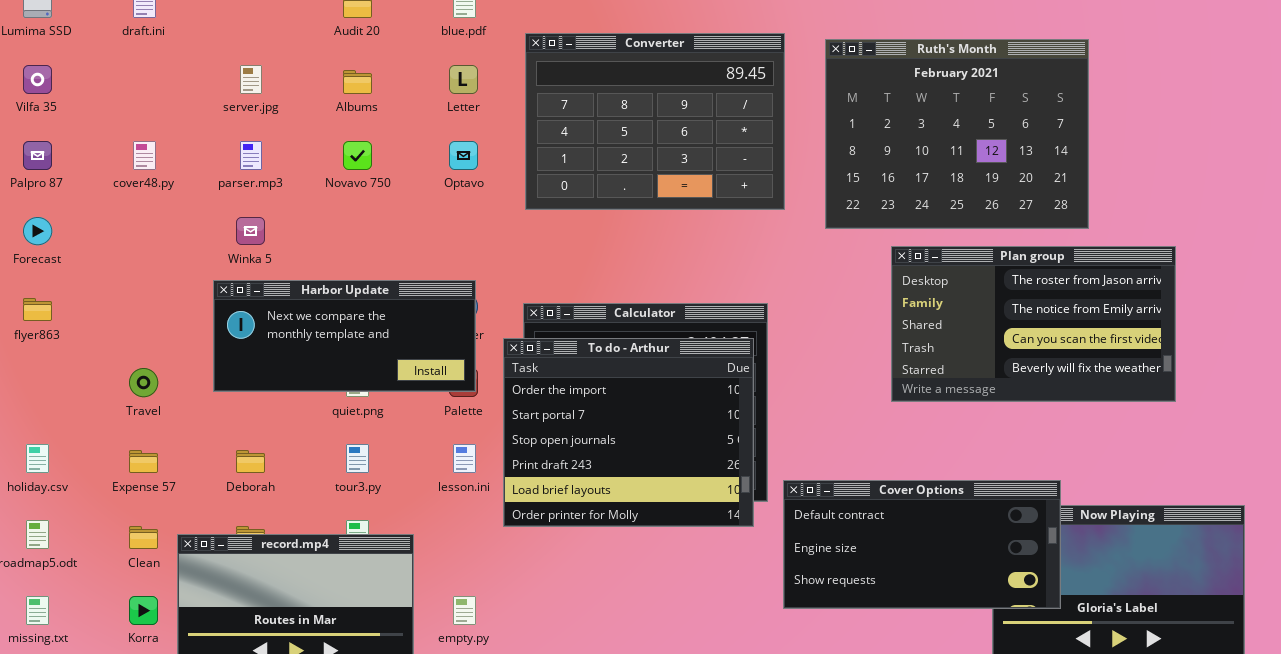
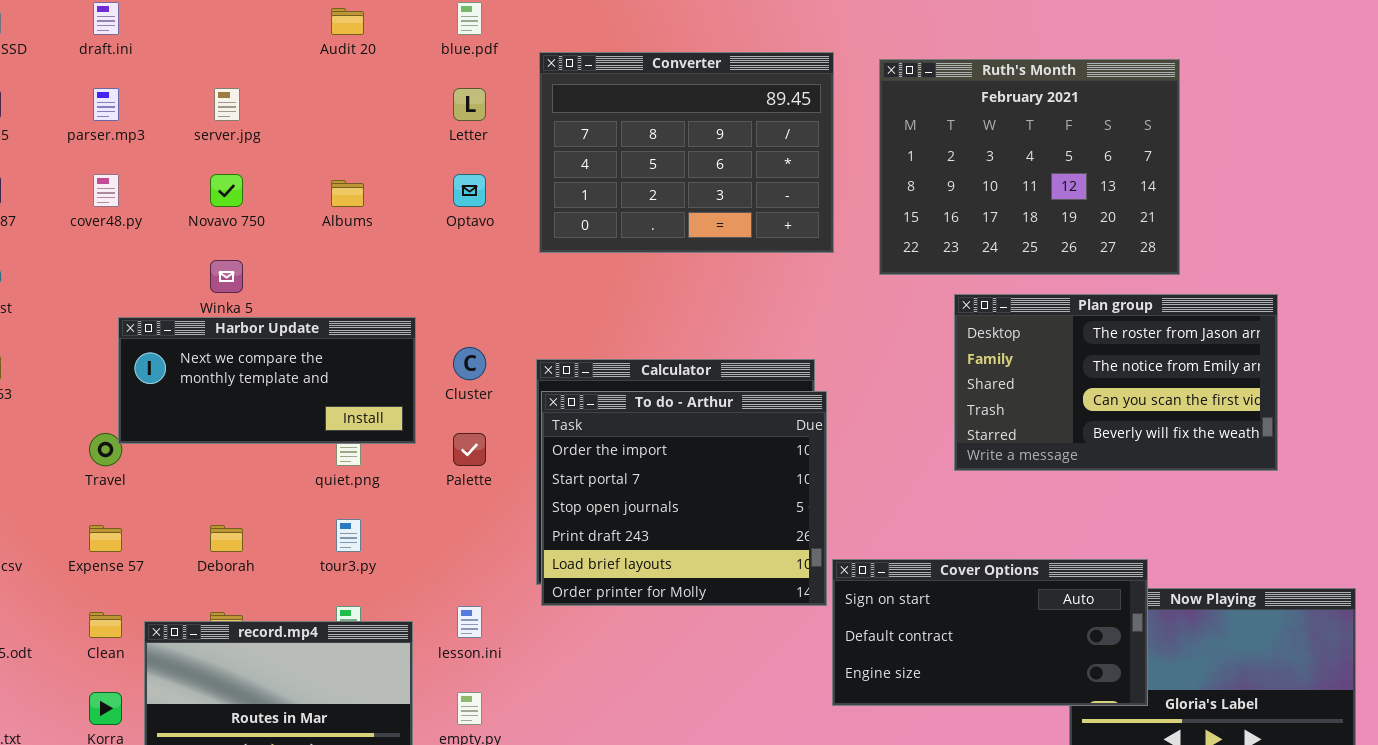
Albums: [343,70,372,94] -> [331,180,364,207], moved
parser.mp3: [240,141,262,170] -> [93,88,119,121], moved
Novavo 750: [343,141,372,170] -> [210,174,243,207], moved
Harbor Update: [213,280,476,392] -> [118,317,416,444], moved
To do - Arthur: [503,338,754,527] -> [541,391,827,606], moved
lesson.ini: [453,444,476,473] -> [457,606,482,638], moved
Cover Options: [783,480,1061,609] -> [832,559,1148,706], scrolled up 1 row

